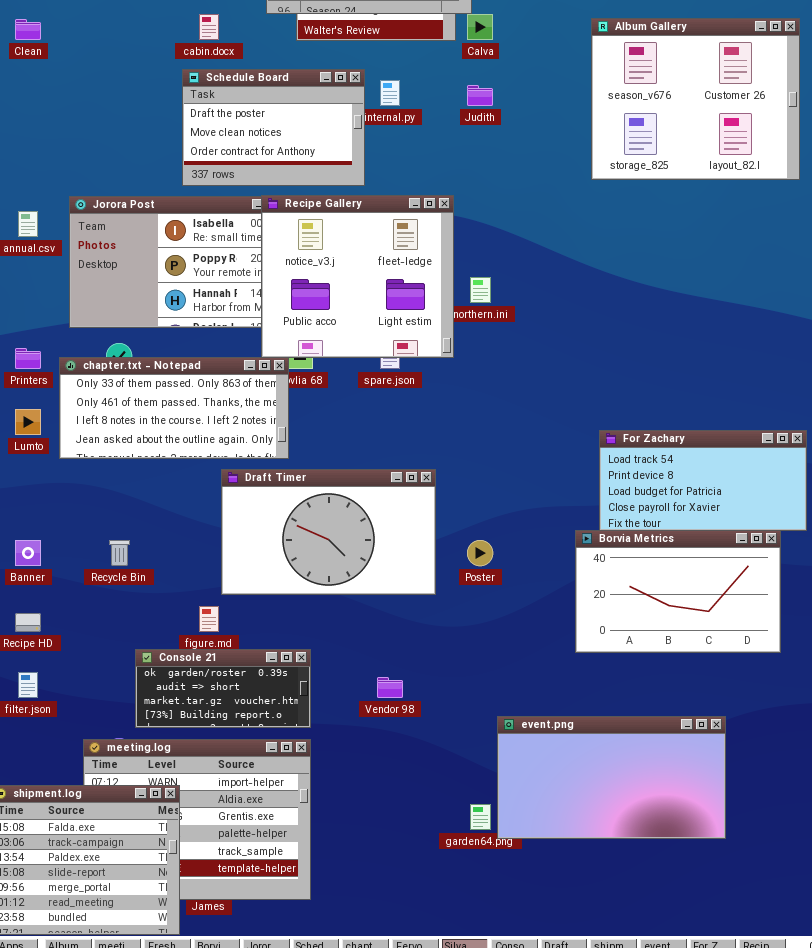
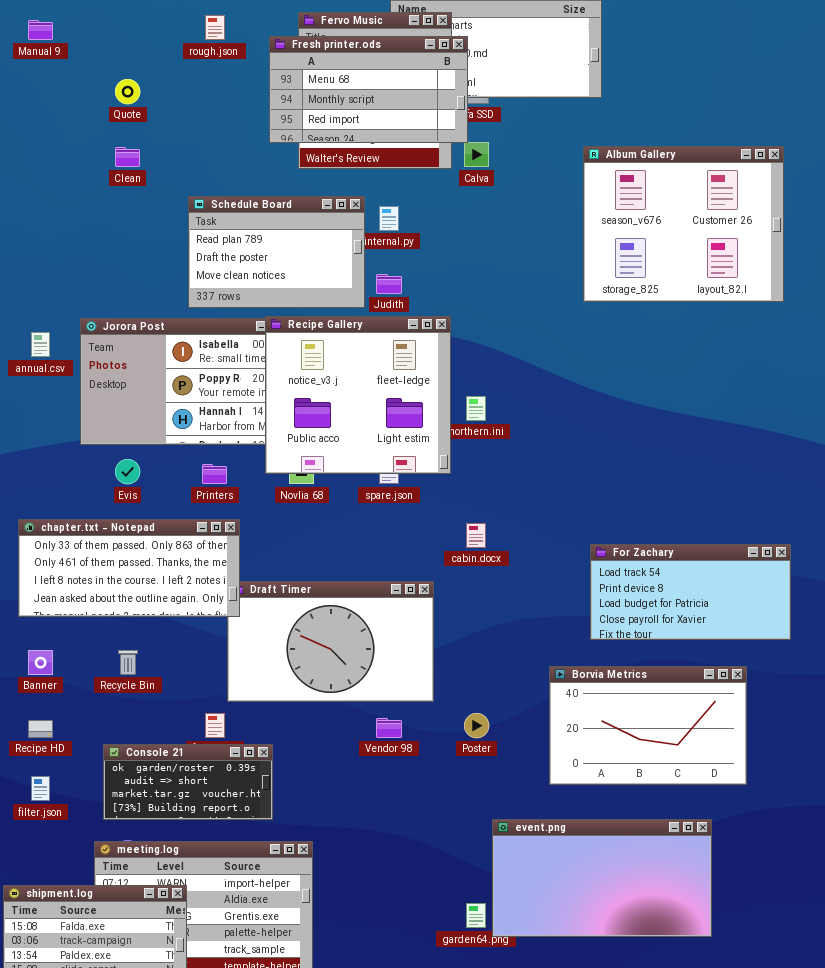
cabin.docx: [199,14,219,40] -> [466,523,486,548], moved
Clean: [15,19,41,40] -> [115,147,140,167], moved
Schedule Board: [182,69,365,186] -> [188,196,365,308], scrolled up 1 row
Judith: [467,85,493,106] -> [376,274,402,294], moved
Printers: [15,348,41,369] -> [202,464,227,484], moved
chapter.txt - Notepad: [59,357,289,459] -> [18,519,240,617], moved
Borvia Metrics: [575,530,781,653] -> [549,666,747,785], moved
Poster: [467,540,493,566] -> [464,713,489,738], moved
Console 21: [135,649,311,728] -> [103,744,273,820], moved
Vendor 98: [377,677,403,698] -> [376,718,402,738], moved

